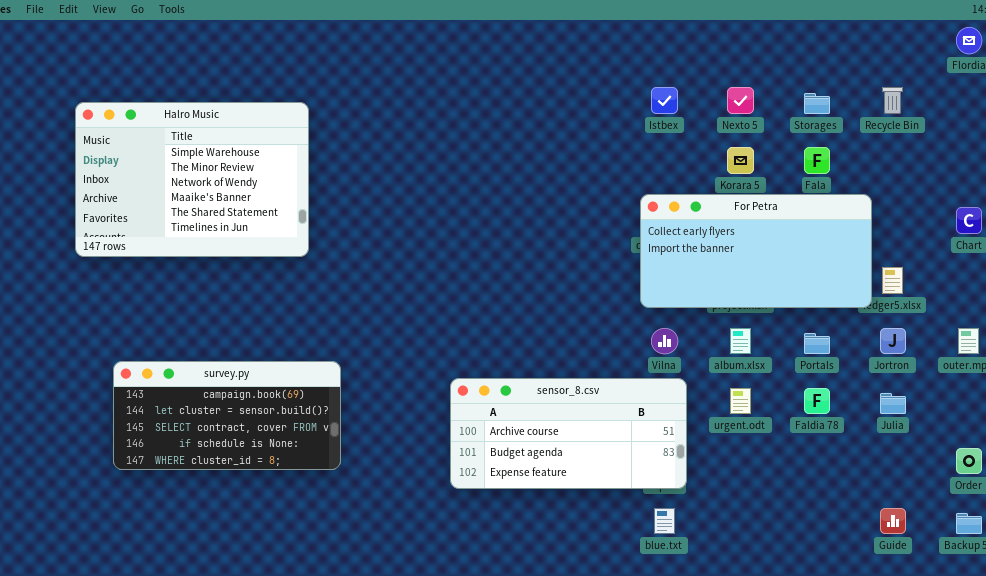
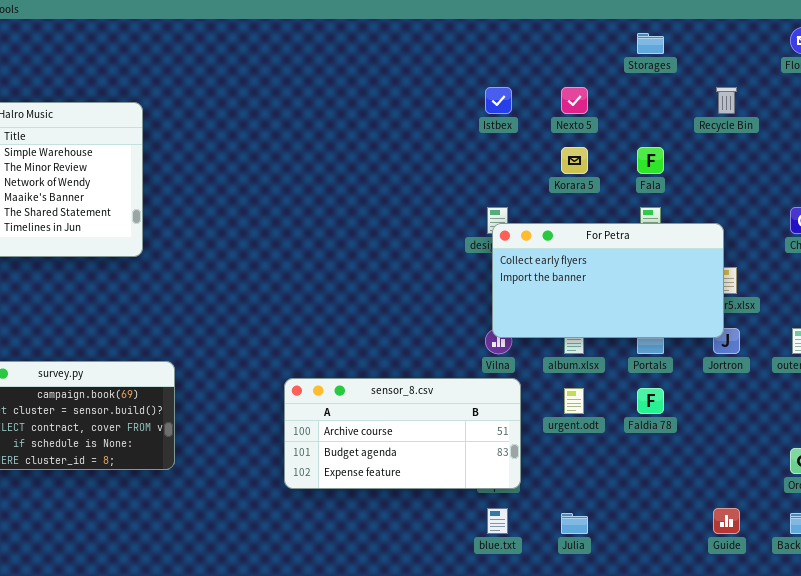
Storages: [804,93,830,114] -> [637,33,664,54], moved
For Petra: [640,194,872,308] -> [492,223,724,338], moved
Julia: [880,393,906,414] -> [561,513,588,534], moved

